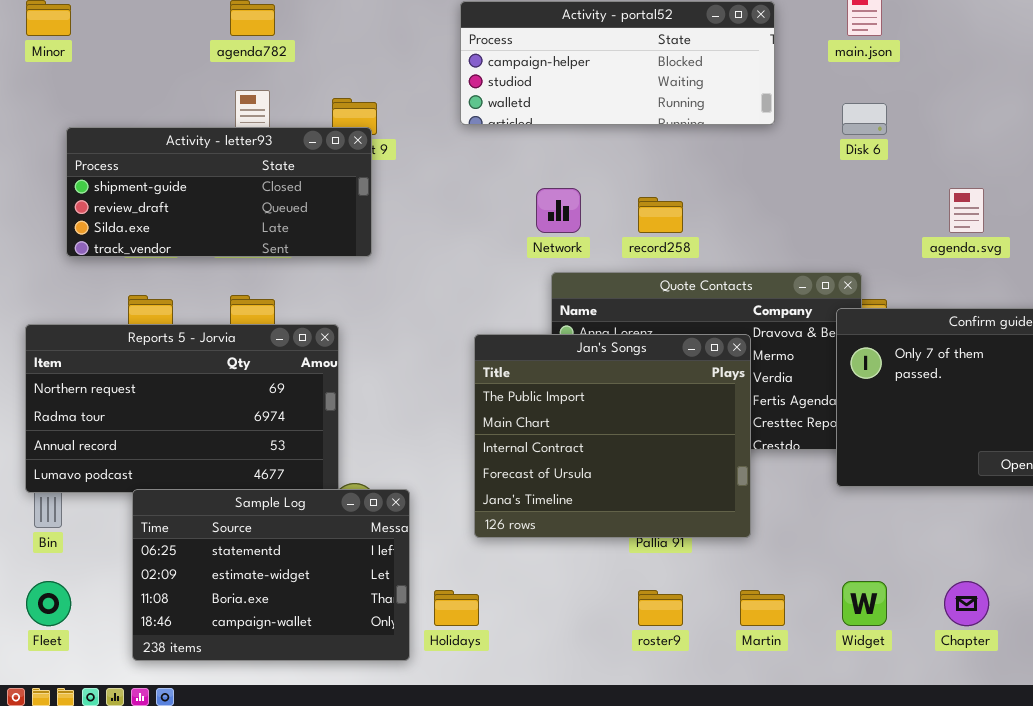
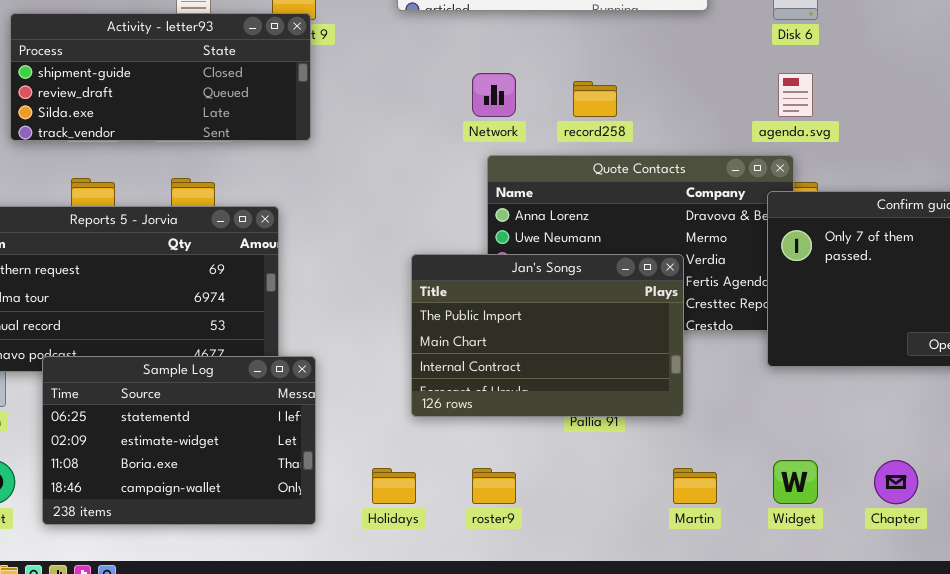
agenda.svg: [949,188,984,233] -> [778,73,813,117], moved
Jan's Songs: [474,334,751,538] -> [411,254,684,417], resized
Sample Log: [132,489,410,661] -> [42,356,316,525], moved
roster9: [638,590,683,626] -> [472,468,516,504], moved

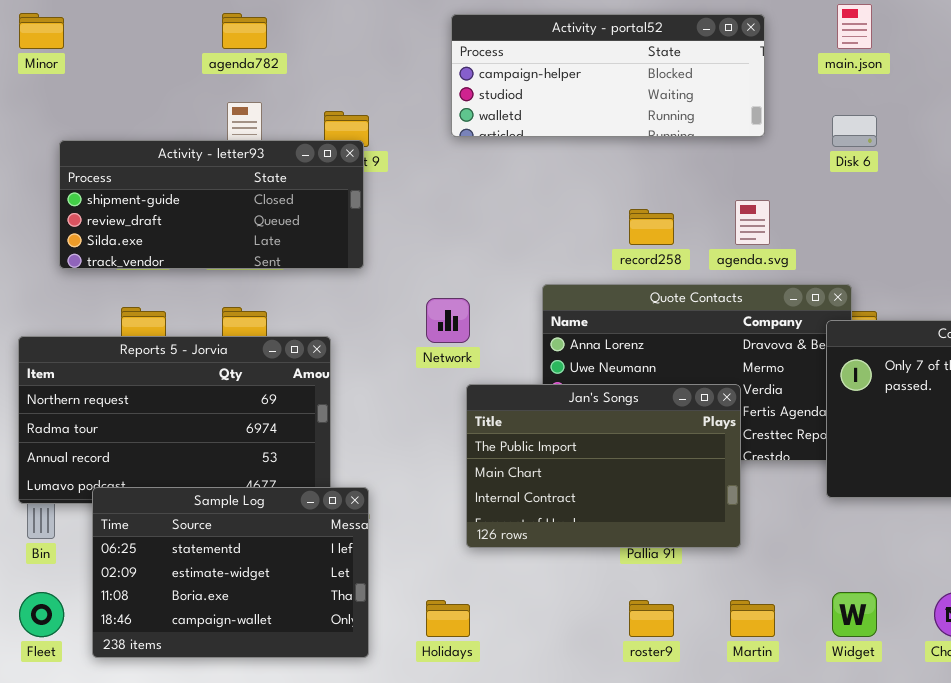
Network: [472,73,516,117] -> [426,298,470,343], moved
agenda.svg: [778,73,813,117] -> [735,200,770,245], moved
roster9: [472,468,516,504] -> [629,600,674,637], moved

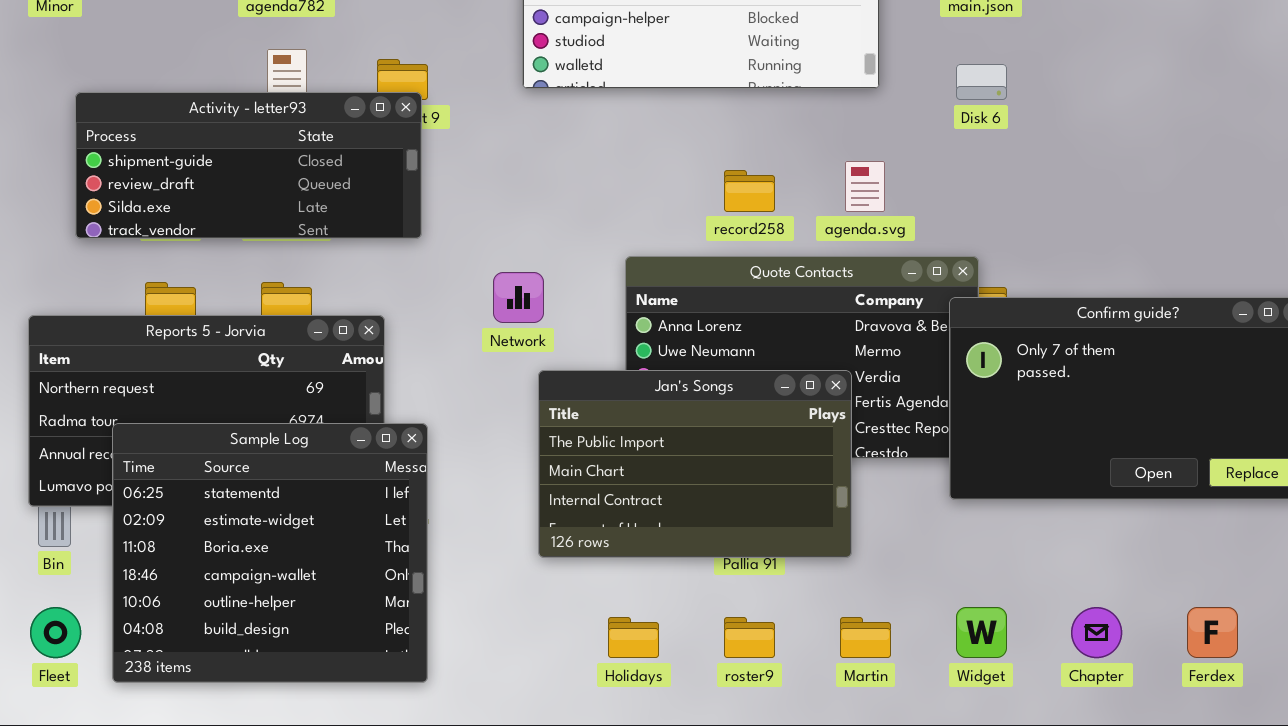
Sample Log: [92,487,369,658] -> [112,423,428,683], resized
Holidays: [426,600,470,637] -> [608,617,659,658], moved

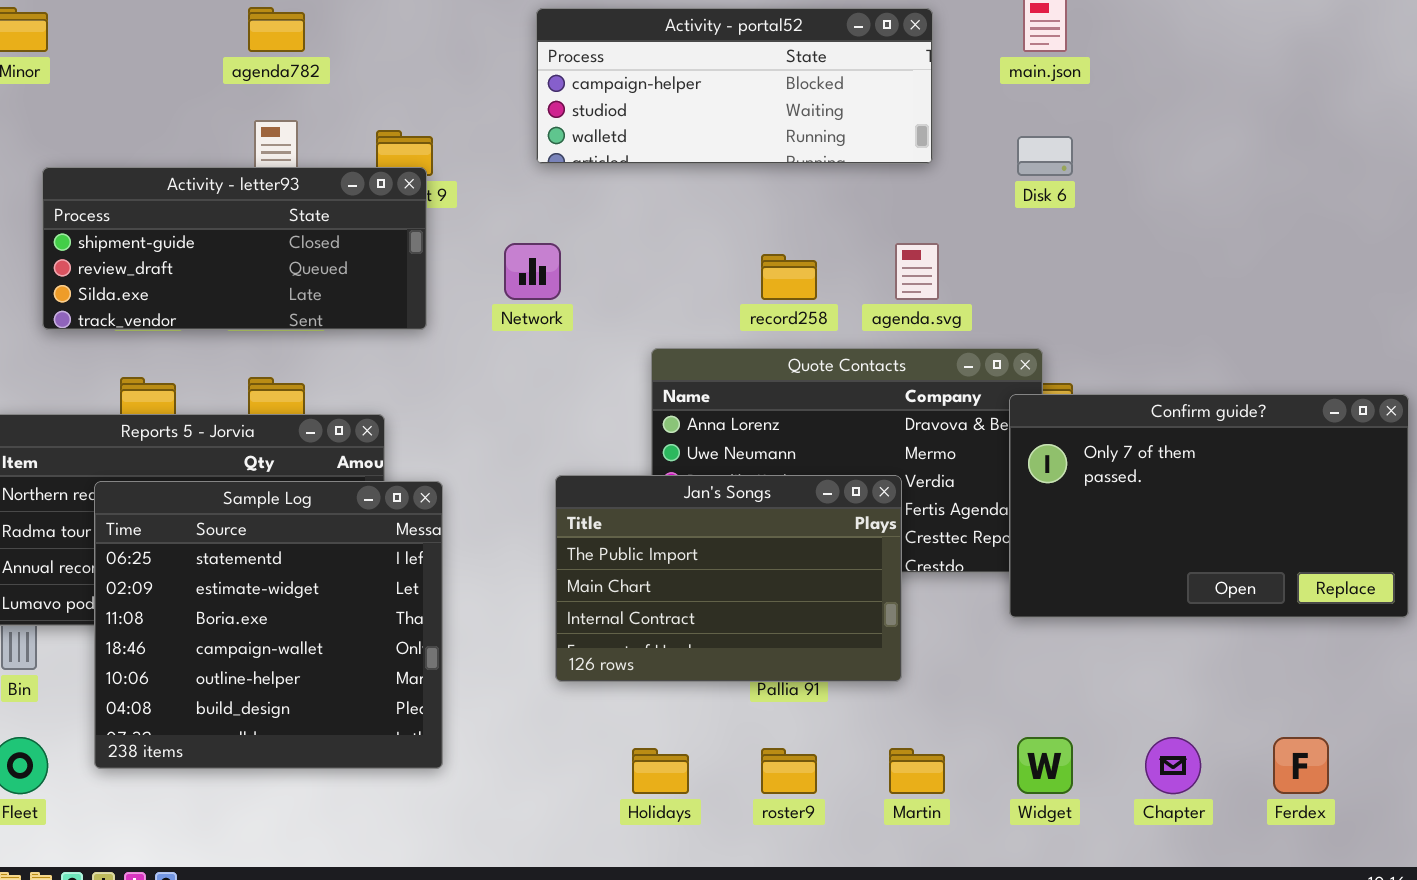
Network: [493,272,544,323] -> [504,243,561,300], moved
Sample Log: [112,423,428,683] -> [94,481,443,769], moved

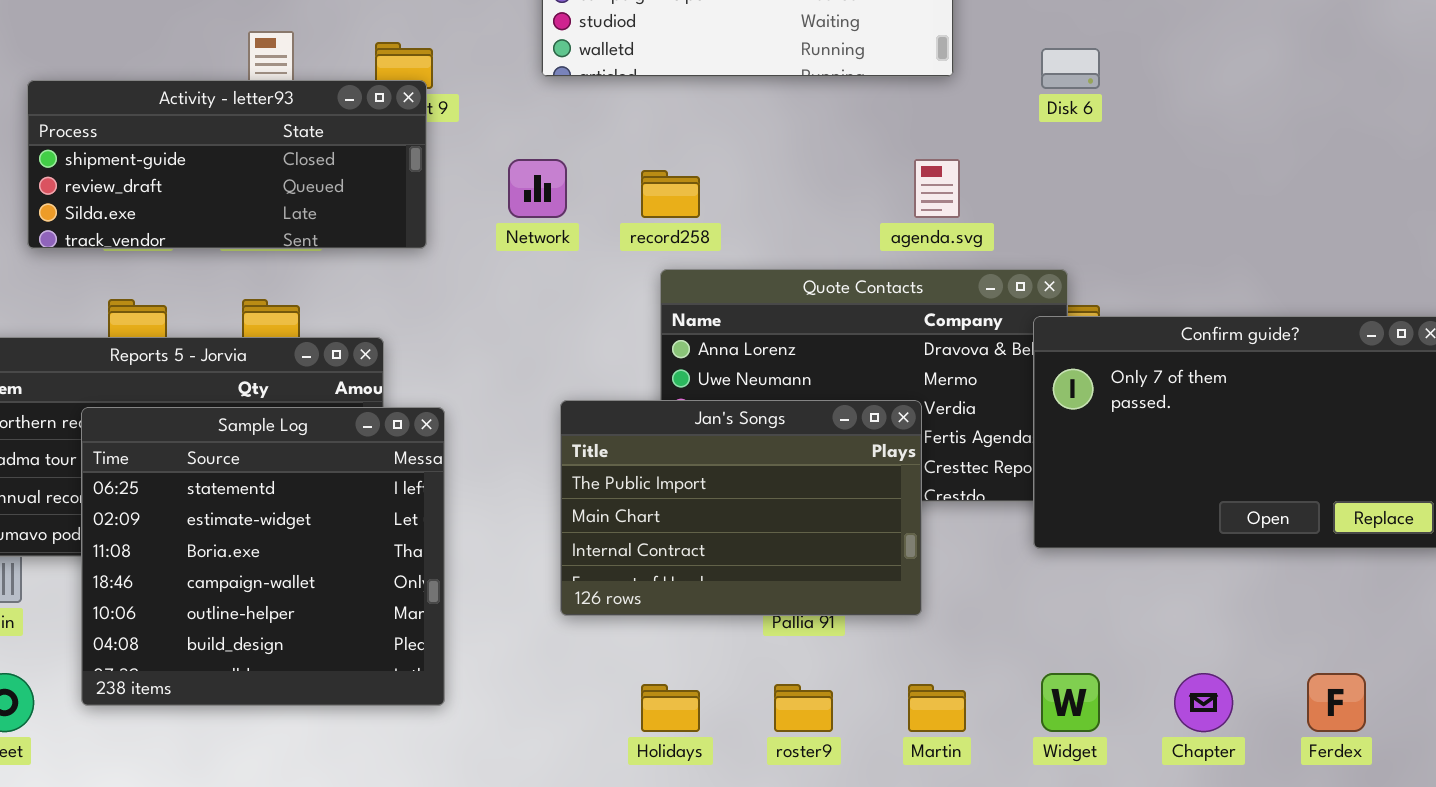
record258: [761,254,817,300] -> [641,170,700,218], moved

